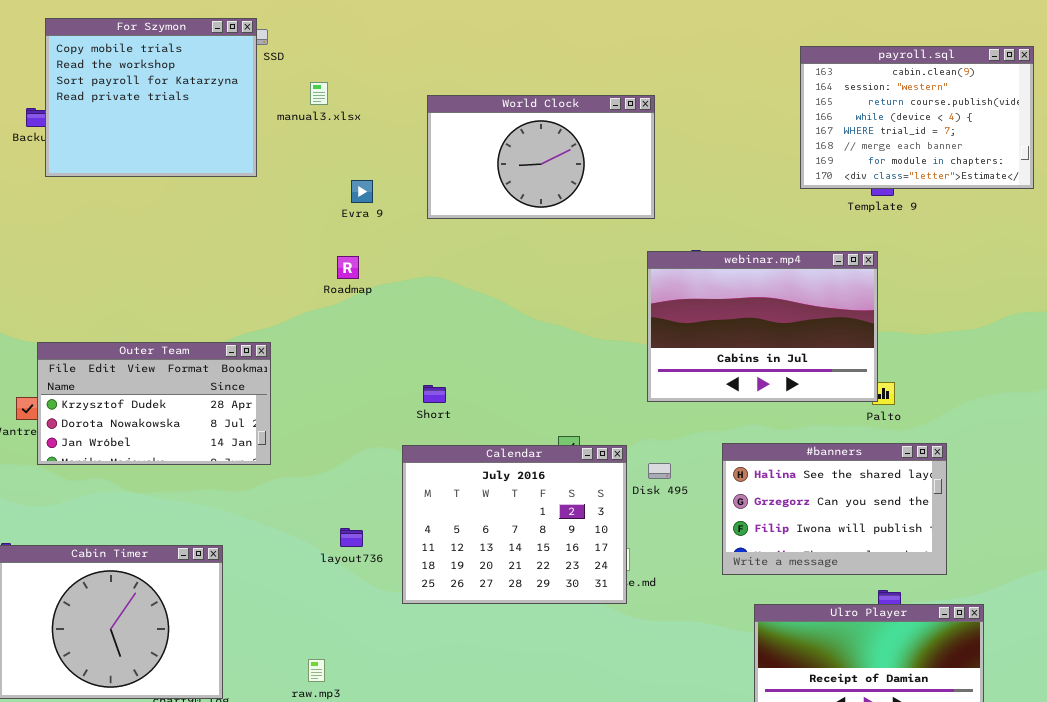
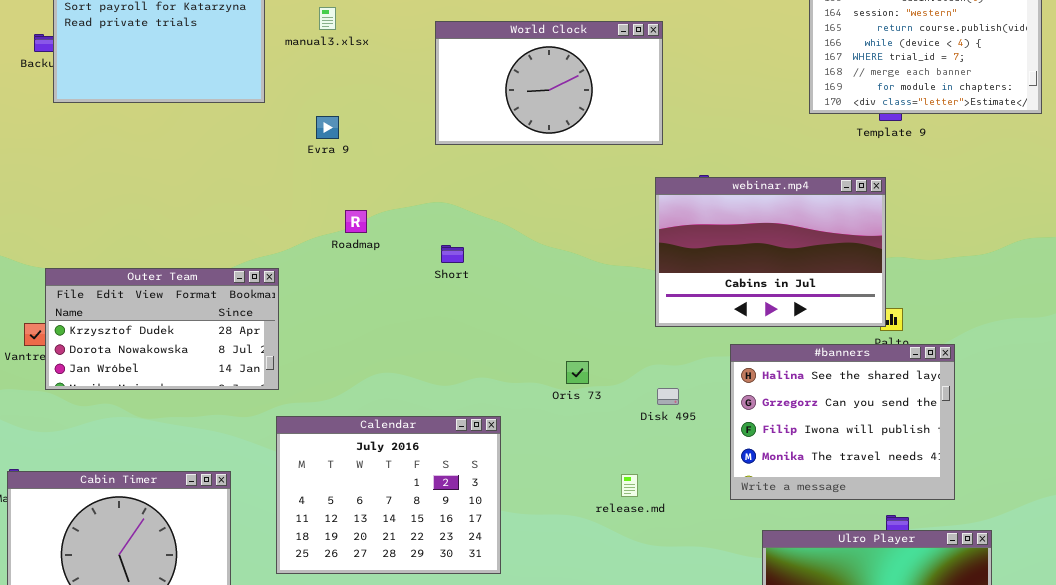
Evra 9: [351,180,373,203] -> [316,116,339,139], moved
Roadmap: [337,256,359,279] -> [345,210,367,233], moved
Short: [423,385,446,403] -> [441,245,464,263], moved
#banners: [722,443,947,575] -> [730,344,955,500], resized
Calendar: [402,445,627,604] -> [276,416,501,574], moved

